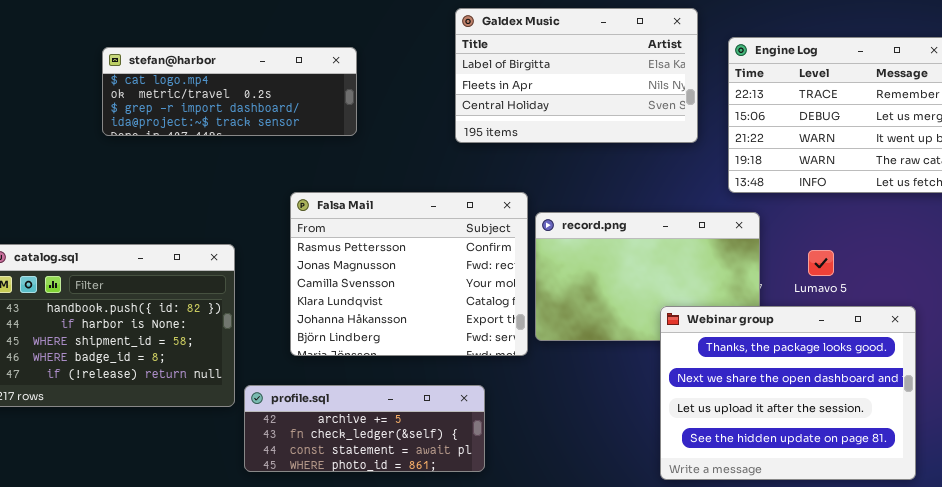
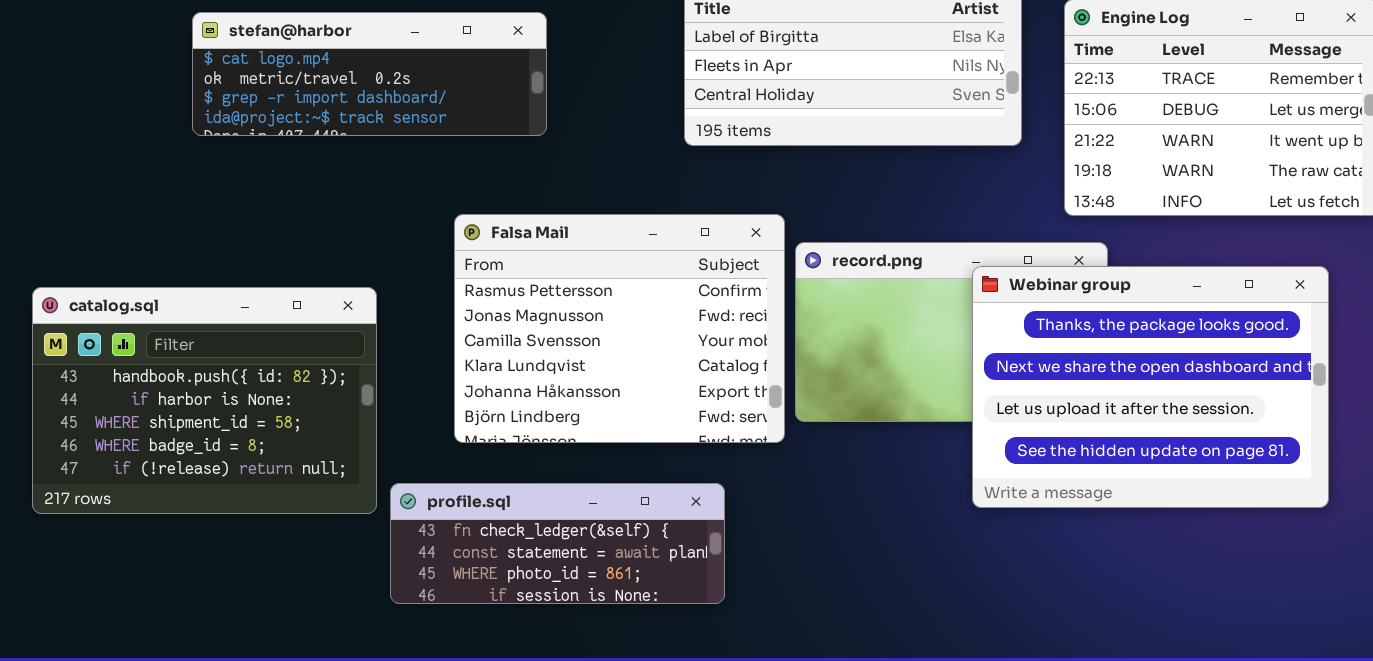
Webinar group: [660,306,916,480] -> [972,266,1329,508], moved
profile.sql: [244,385,485,472] -> [390,483,725,604], scrolled down 1 row

